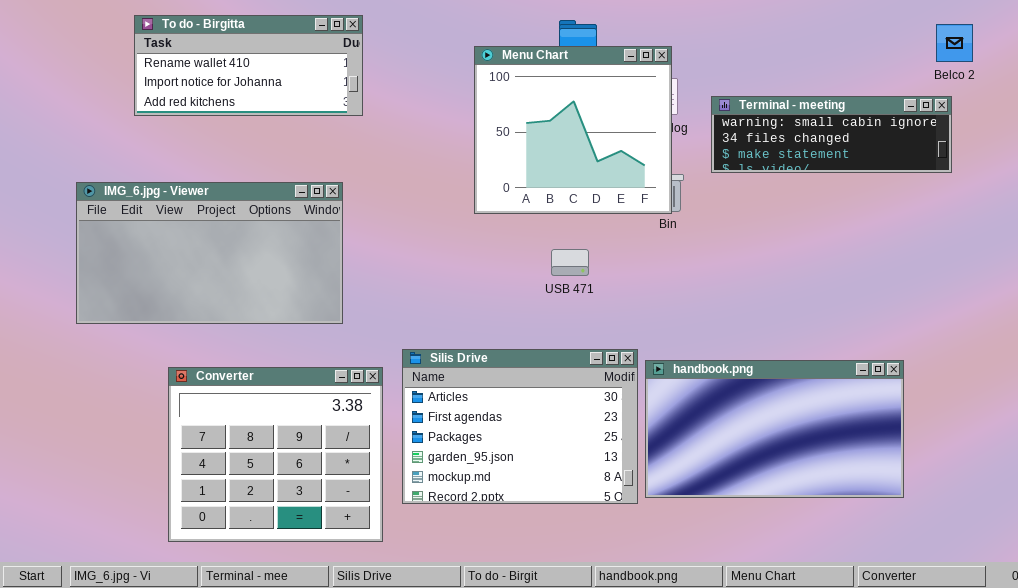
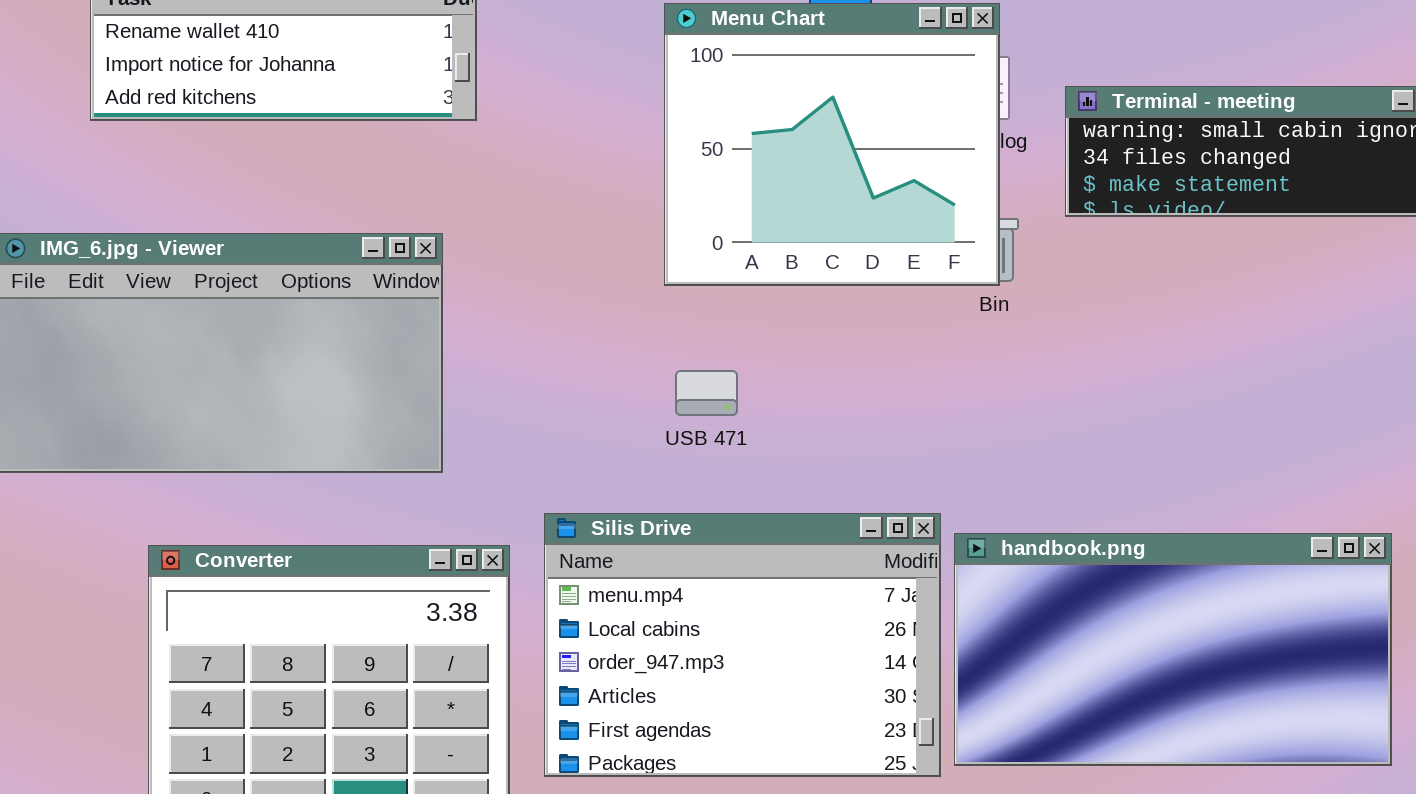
USB 471: [551,249,589,276] -> [675,370,738,416], moved
Silis Drive: [402,349,638,504] -> [544,513,941,777], scrolled up 3 rows

